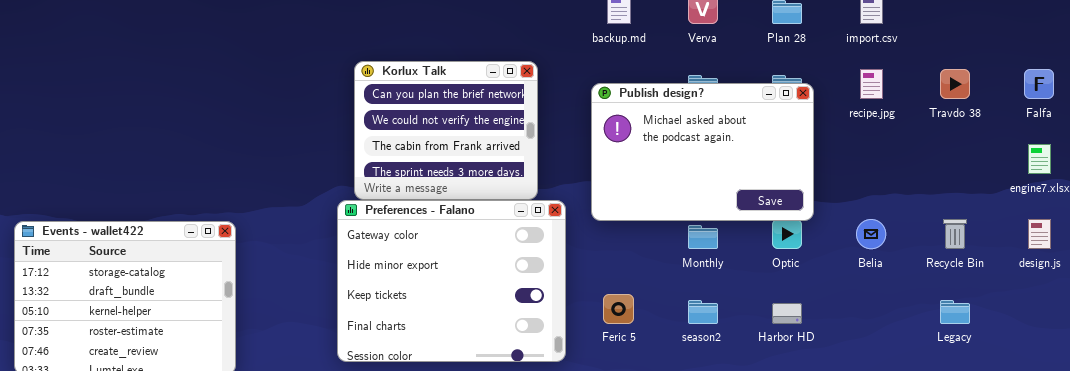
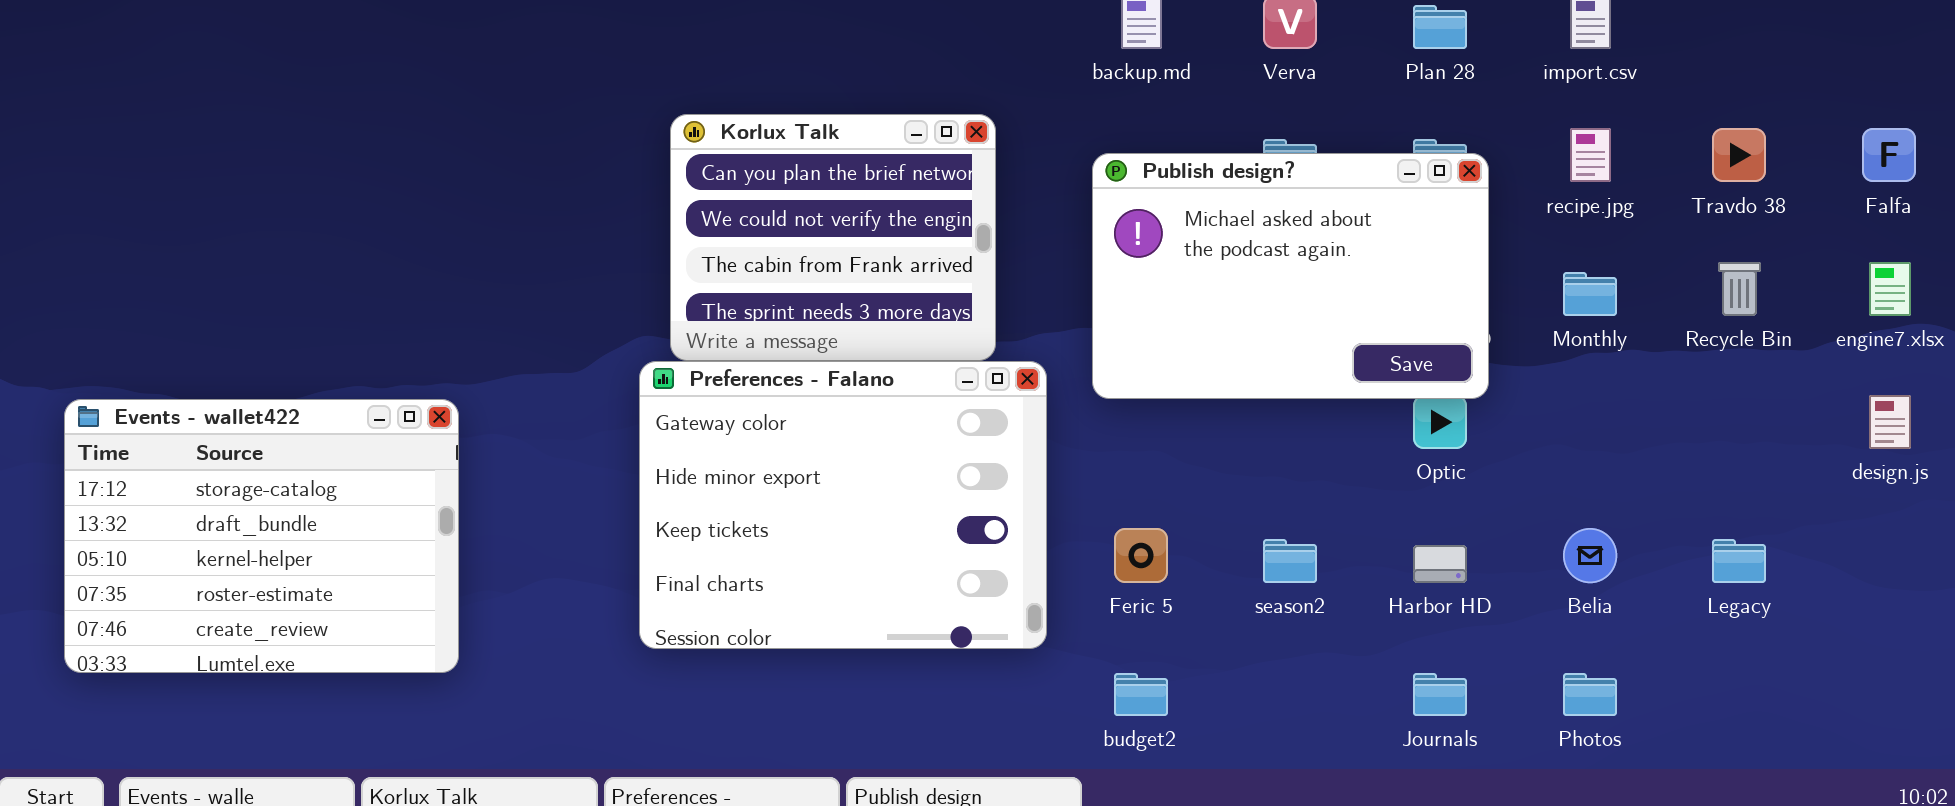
Belia: [856,219,886,249] -> [1563,528,1617,583], moved
Recycle Bin: [943,219,967,249] -> [1718,262,1761,316], moved
Monthly: [688,225,718,249] -> [1563,272,1617,316], moved

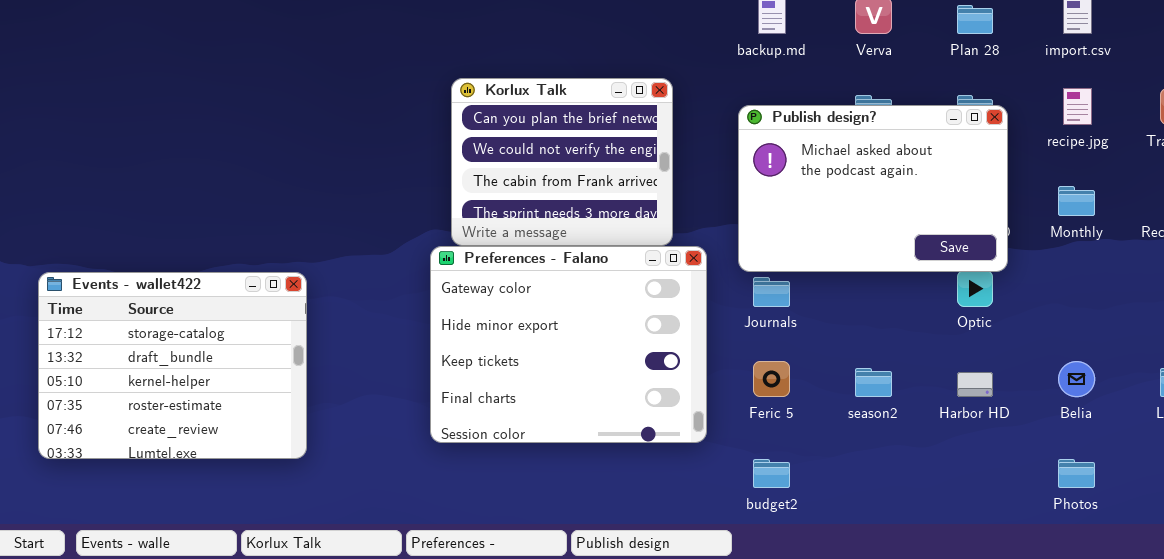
Journals: [1413,673,1467,716] -> [753,277,790,307], moved

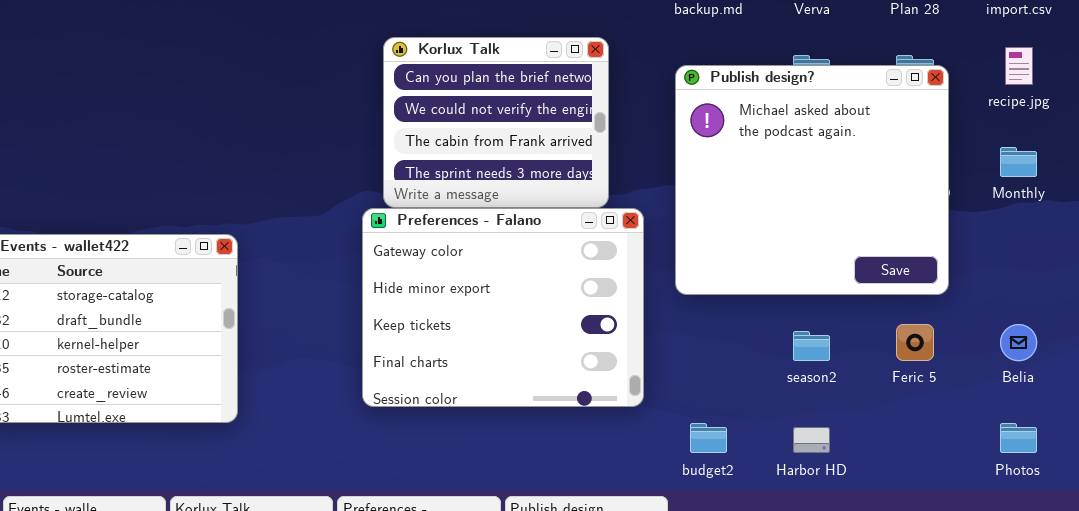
Publish design?: [738,105,1008,272] -> [675,65,949,295], resized
Feric 5: [753,361,790,397] -> [896,324,934,361], moved
Harbor HD: [957,372,993,397] -> [793,427,830,453], moved

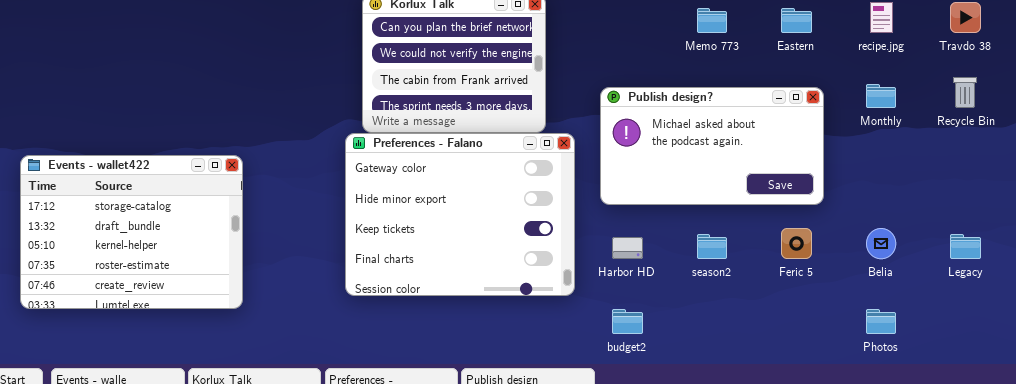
Publish design?: [675,65,949,295] -> [600,87,824,205], resized
Harbor HD: [793,427,830,453] -> [612,237,643,259], moved

